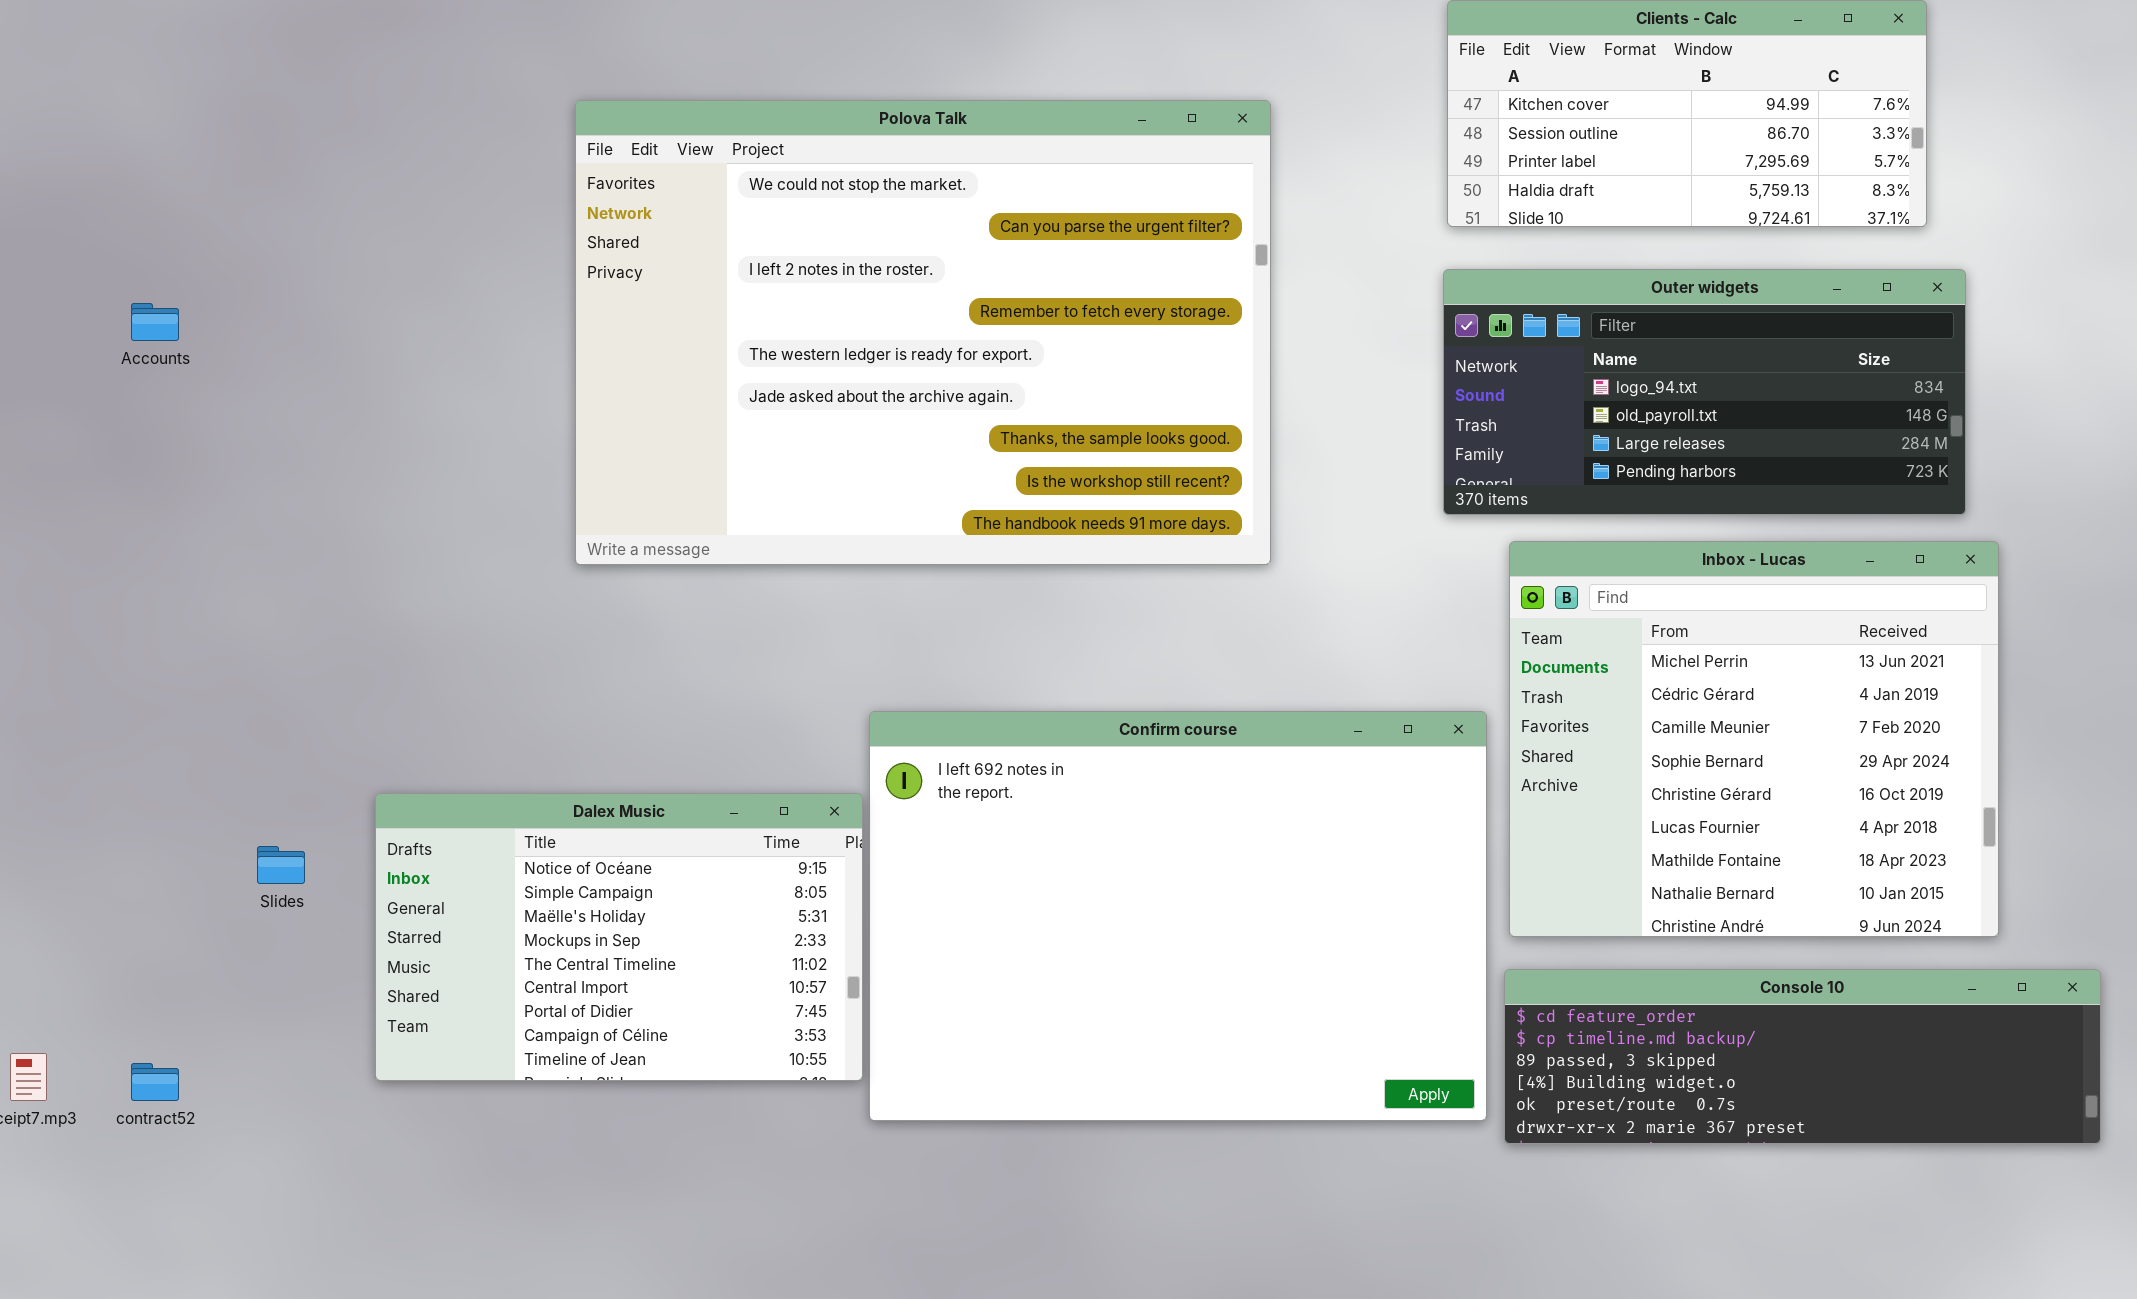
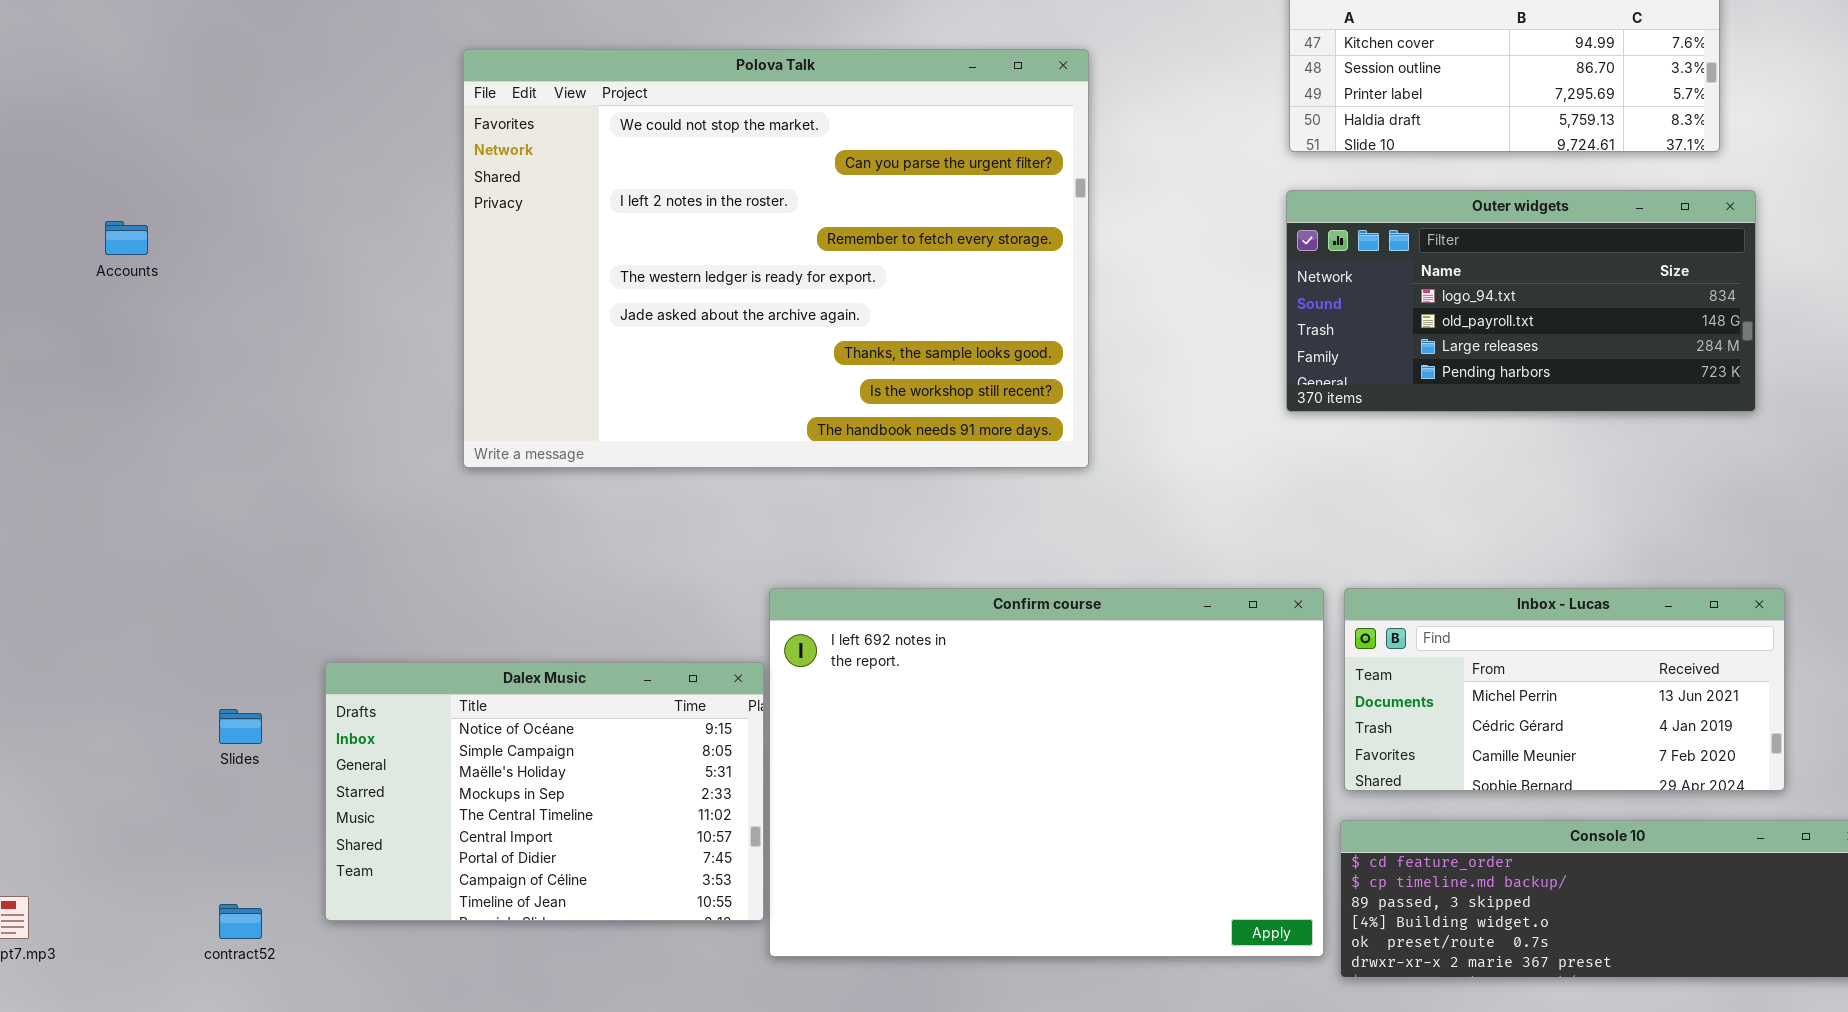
Polova Talk: [575,100,1271,565] -> [463,49,1089,468], moved
Inbox - Lucas: [1509,541,1999,937] -> [1344,588,1785,791], resized
contract52: [131,1063,179,1101] -> [219,904,262,939], moved

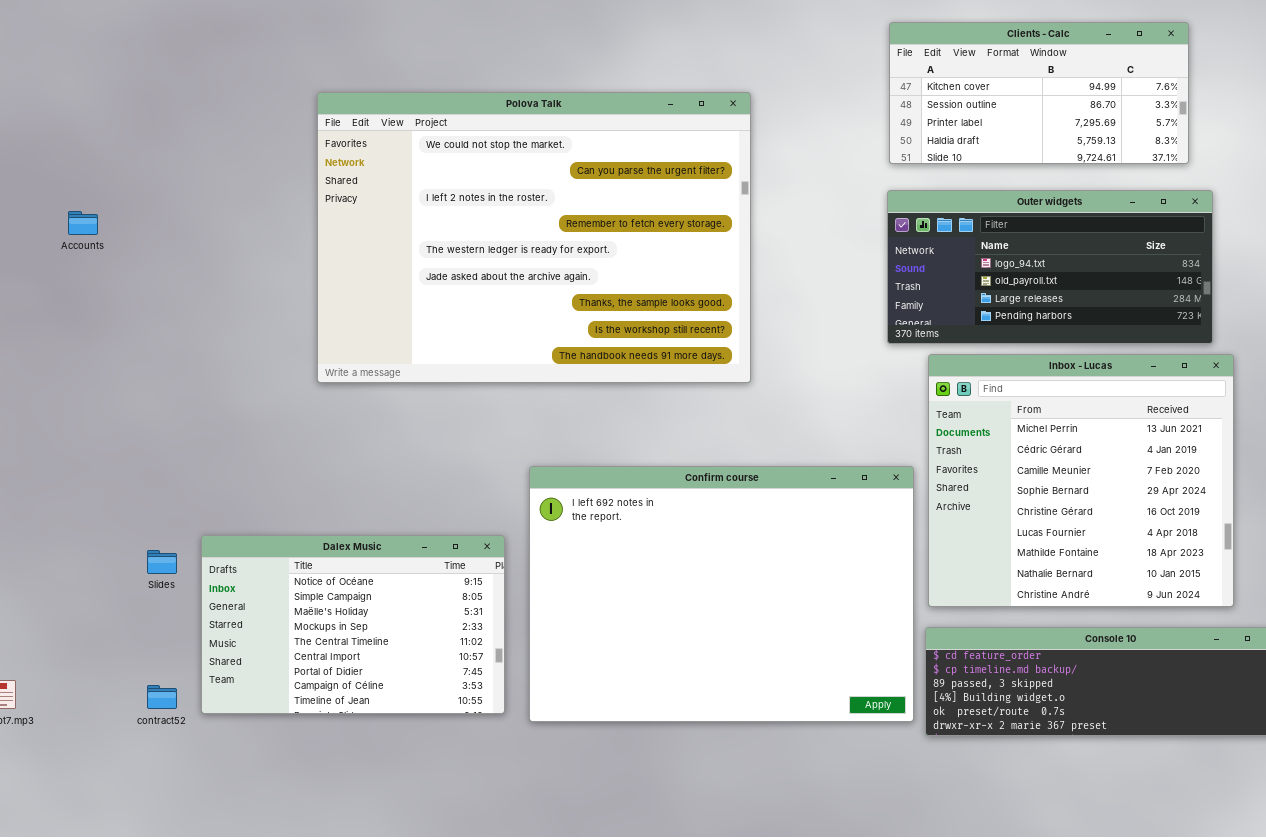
Inbox - Lucas: [1344,588,1785,791] -> [928,354,1234,607], resized
Dalex Music: [325,662,764,921] -> [201,535,505,714], moved

